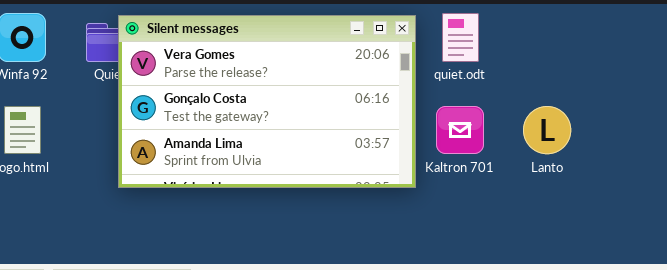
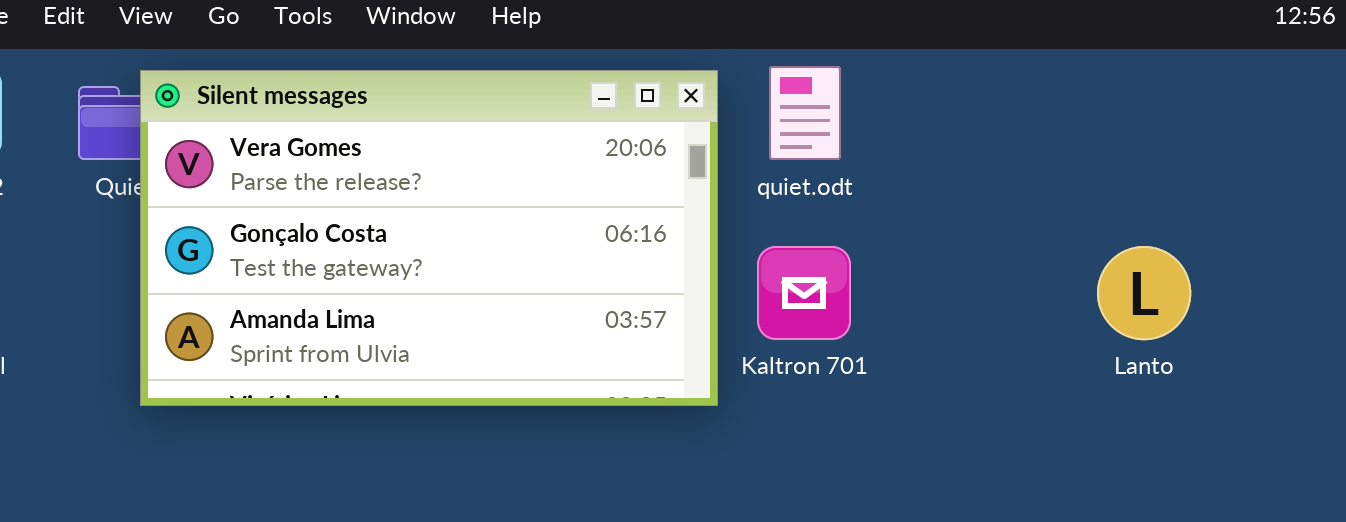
Lanto: [523,106,571,154] -> [1097,246,1191,340], moved

